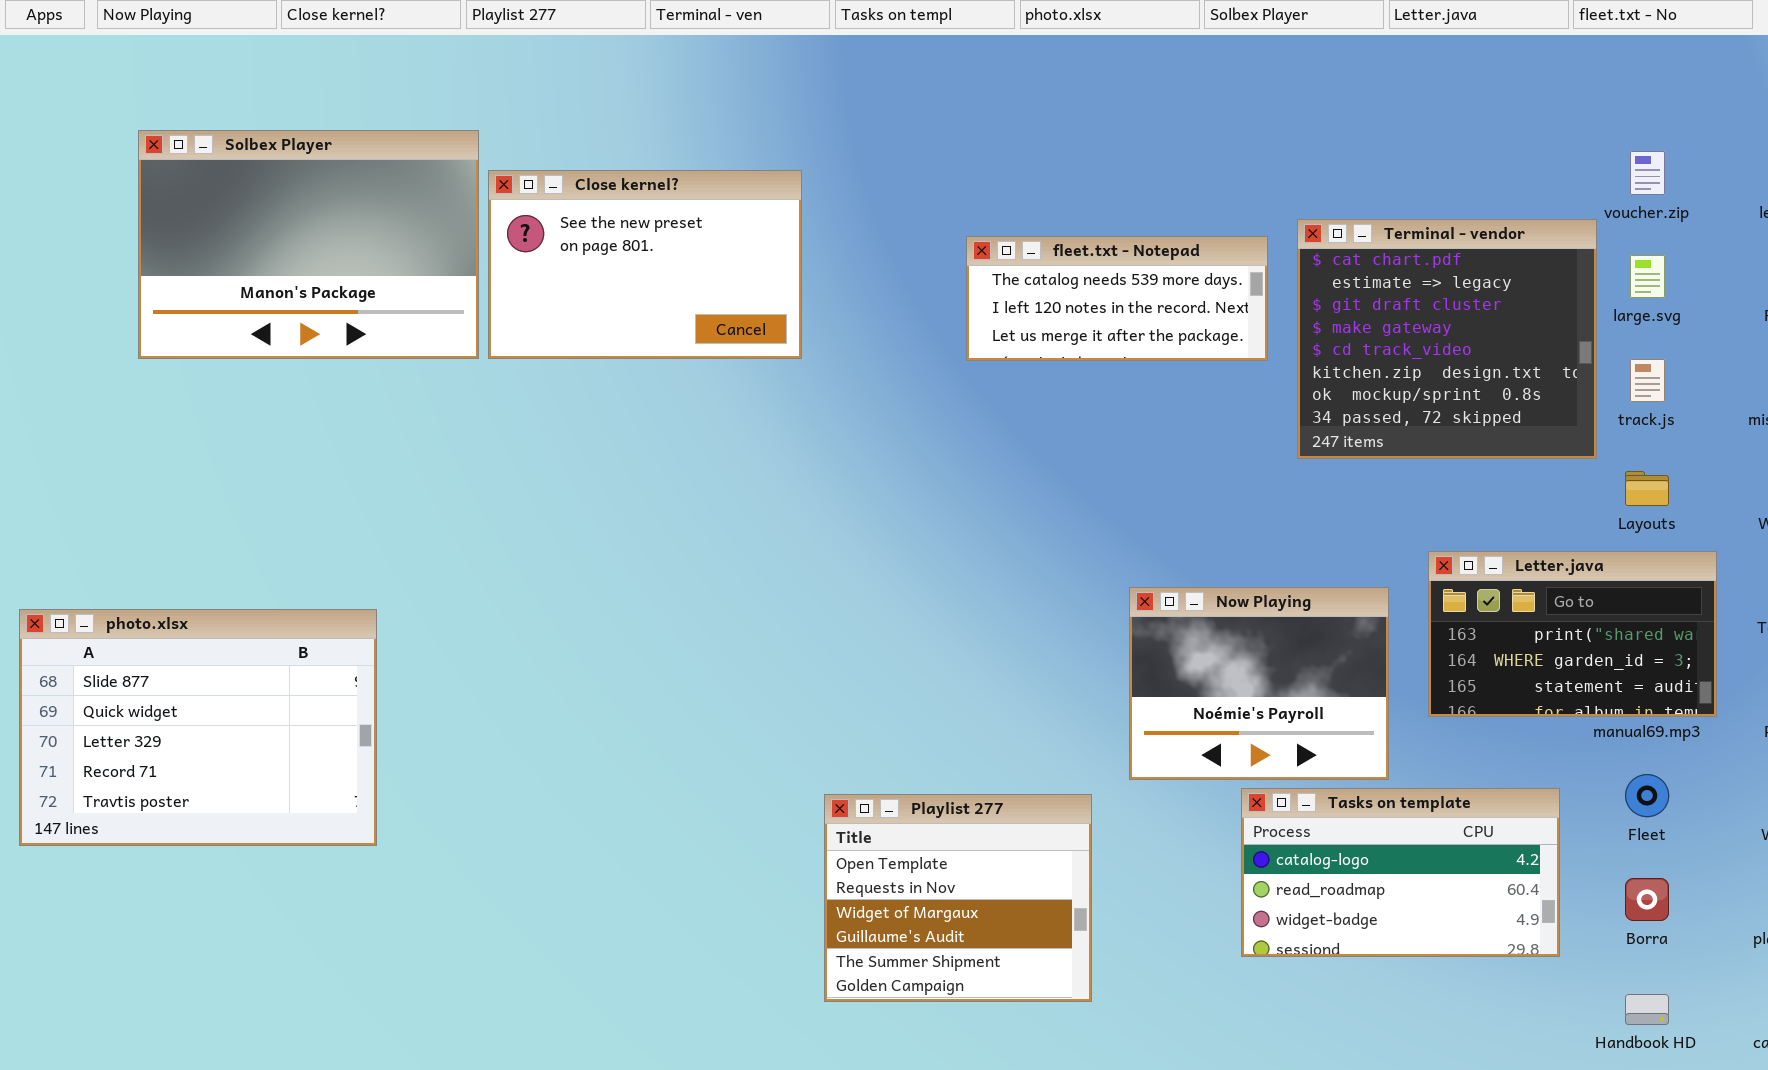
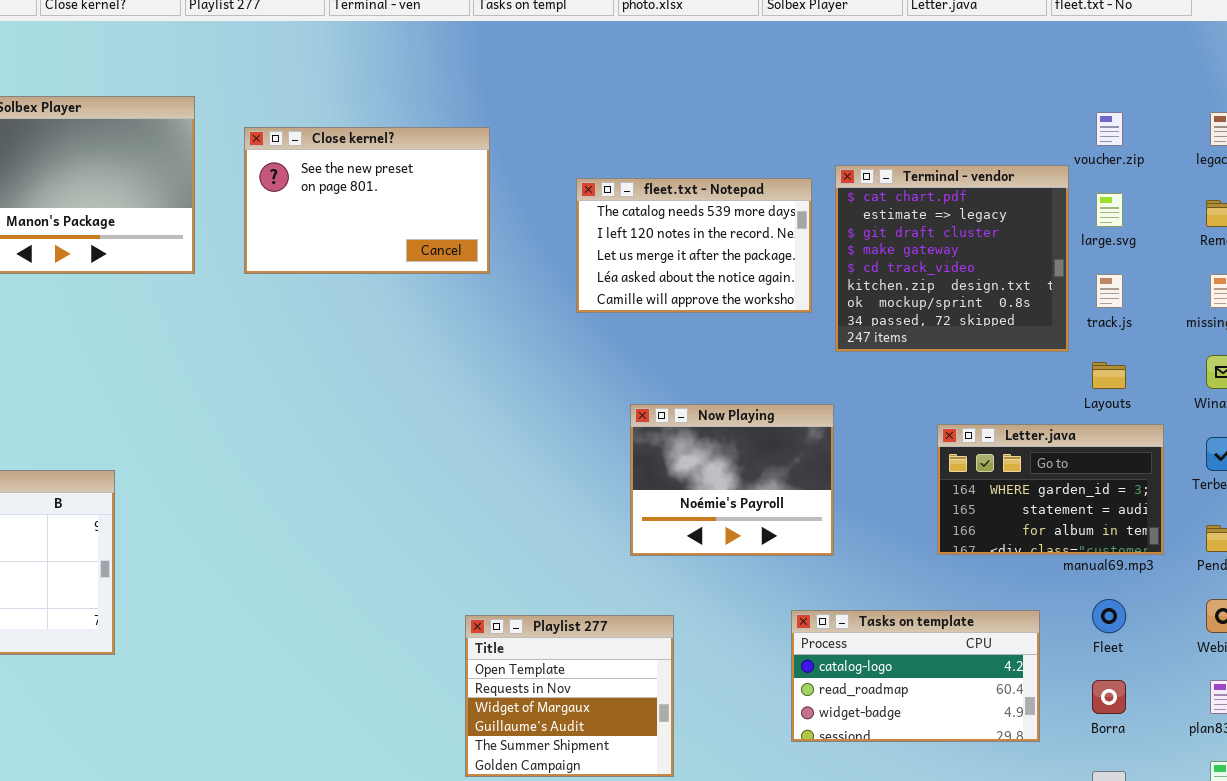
Close kernel?: [488,170,802,359] -> [244,127,490,274], moved
fleet.txt - Notepad: [966,236,1268,361] -> [576,178,812,313], resized
Letter.java: [1428,551,1717,717] -> [937,424,1164,555], scrolled down 1 row
Now Playing: [1129,587,1389,780] -> [630,404,834,556], moved

